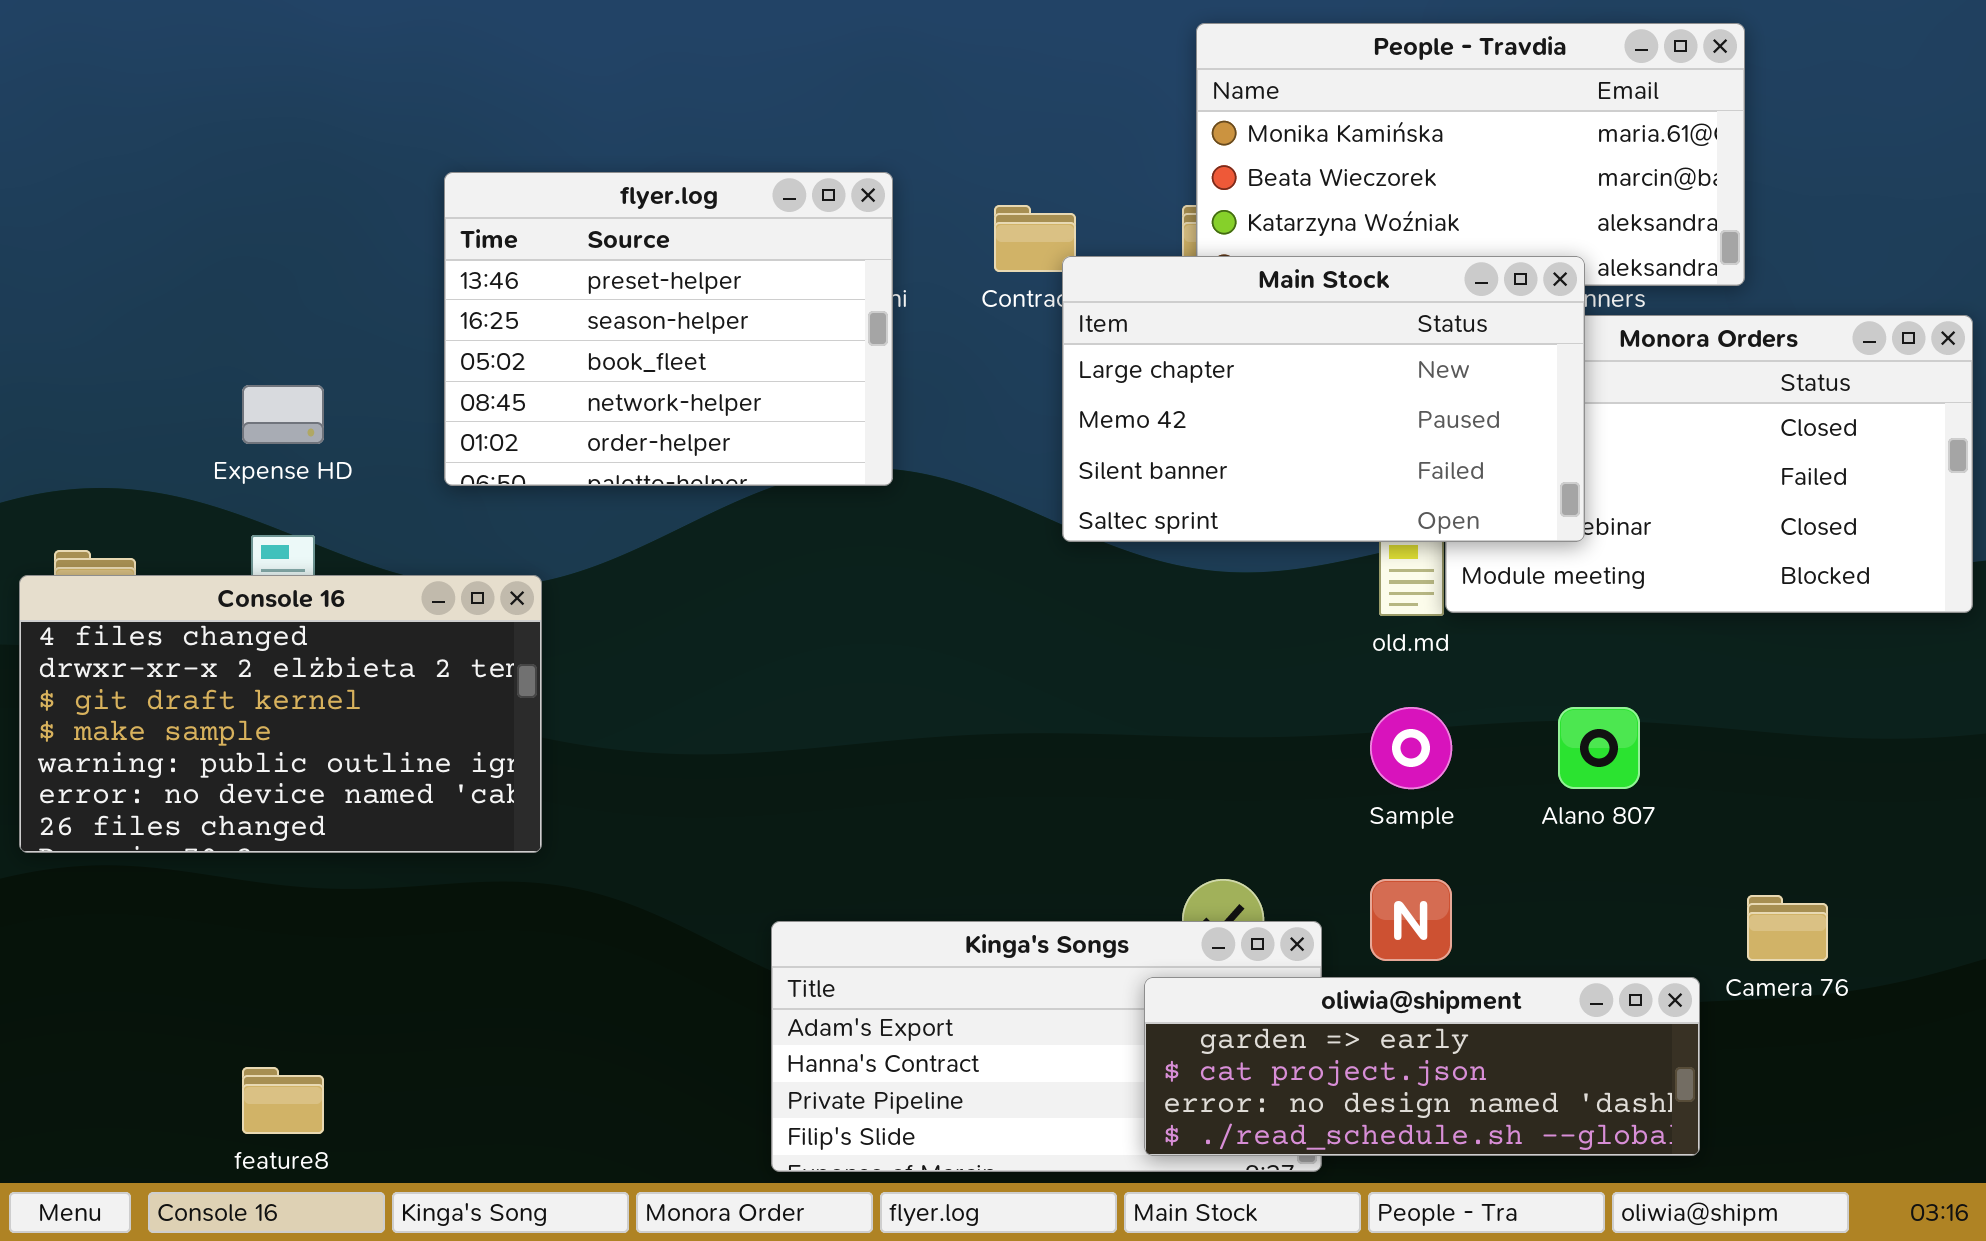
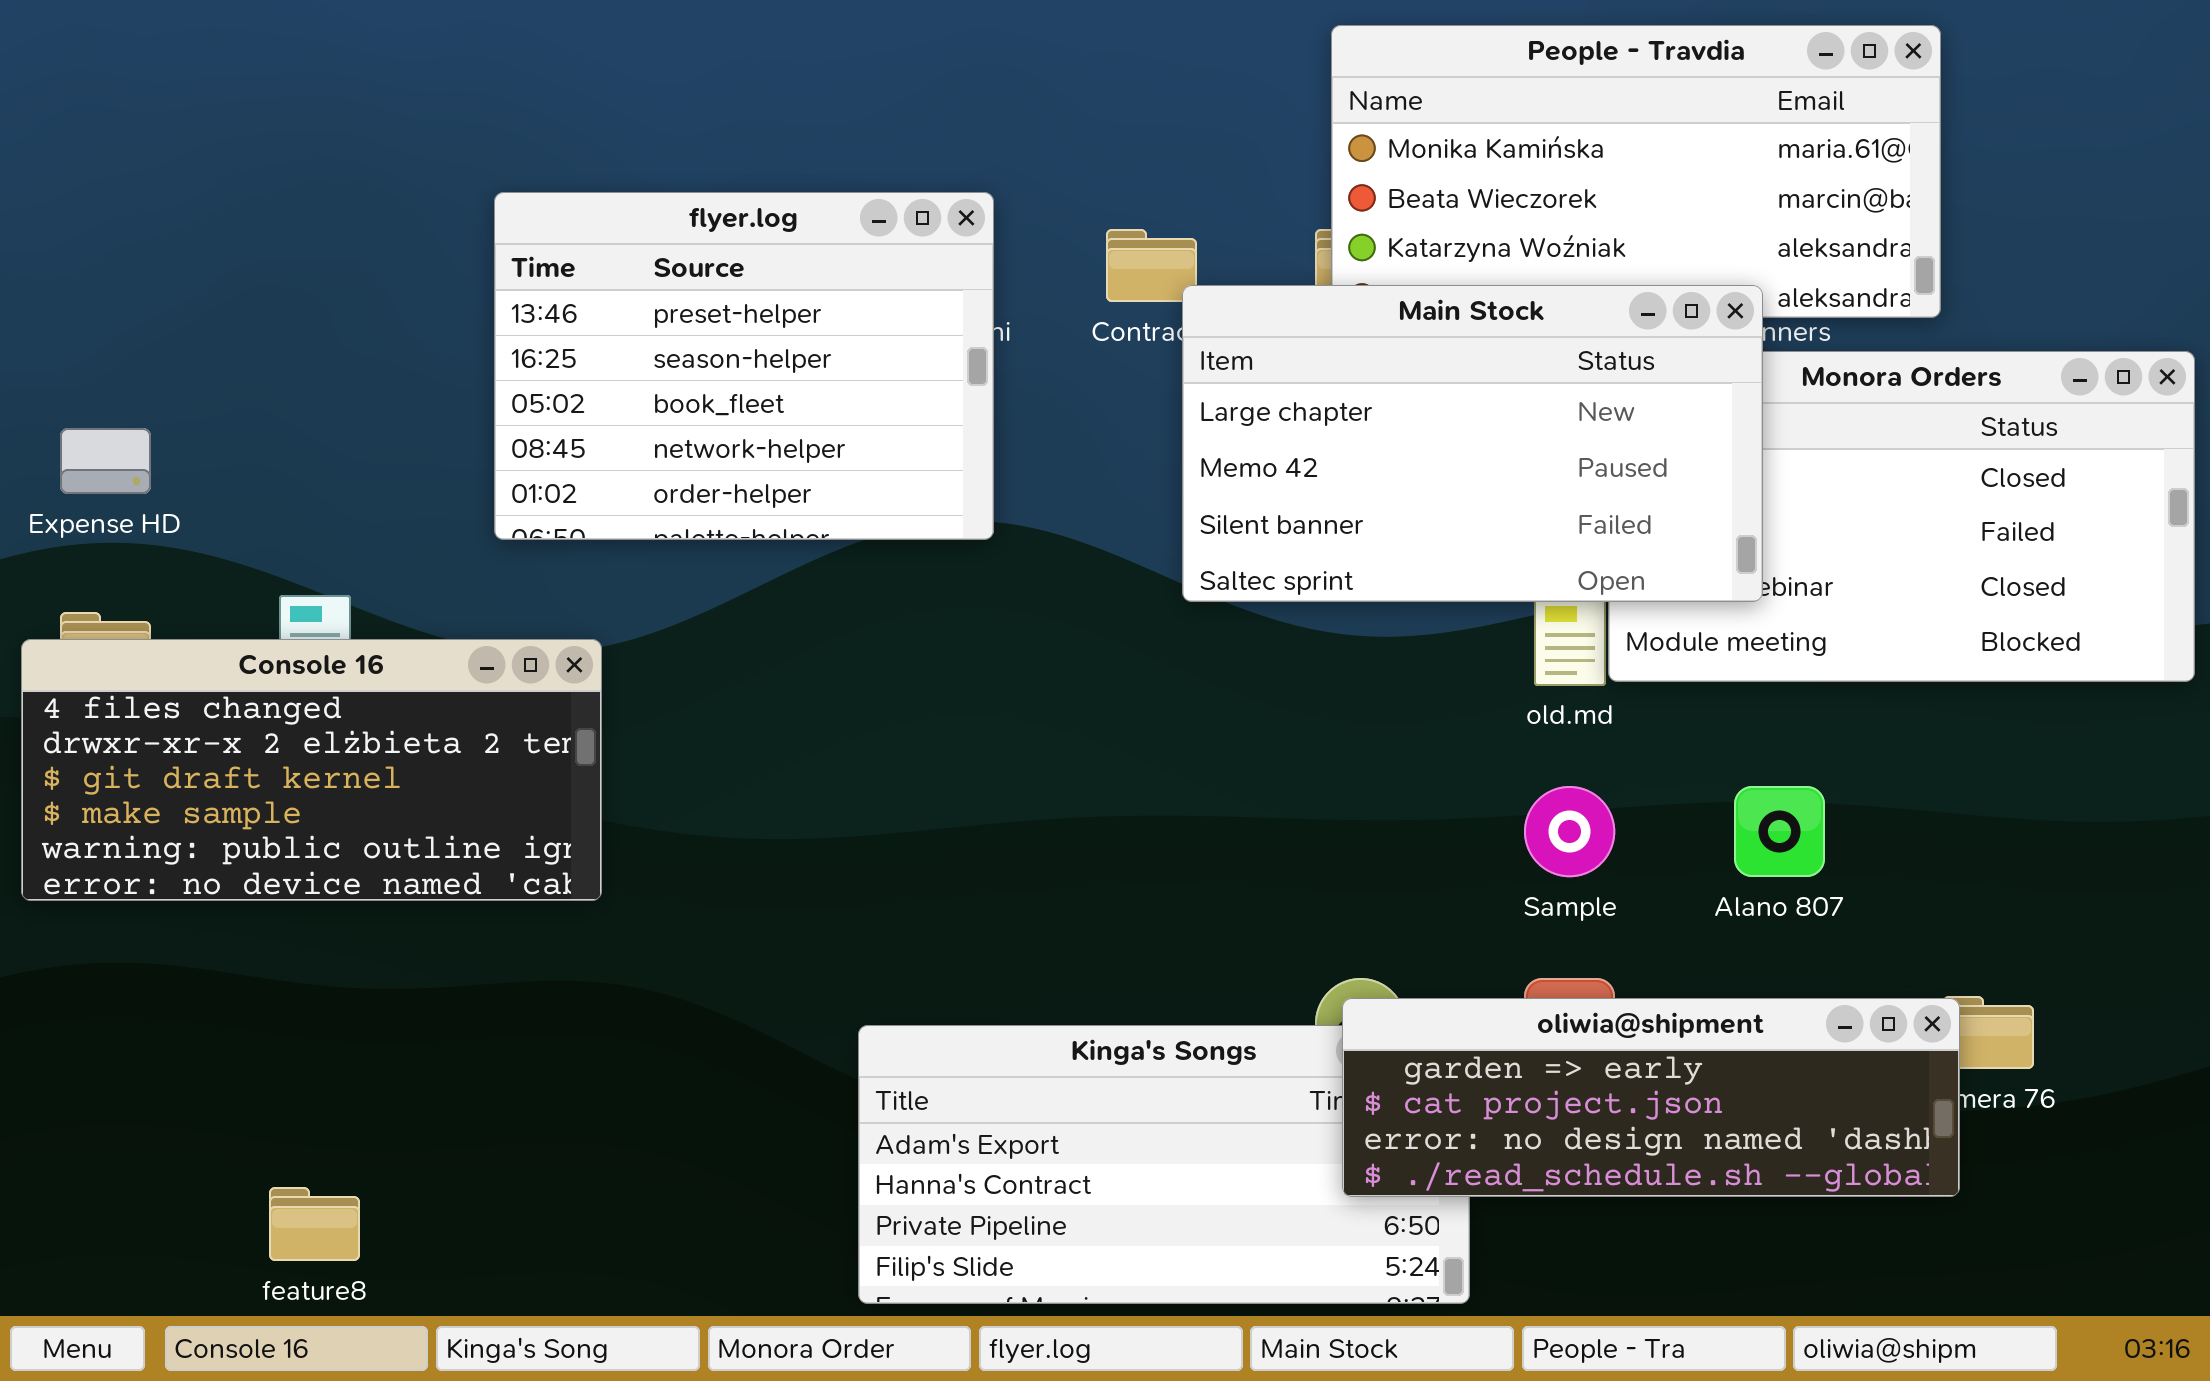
Expense HD: [242,385,324,444] -> [60,428,151,494], moved
Console 16: [19,575,542,853] -> [21,639,602,901], resized
oliwia@shipment: [1144,977,1700,1156] -> [1342,998,1960,1197], moved

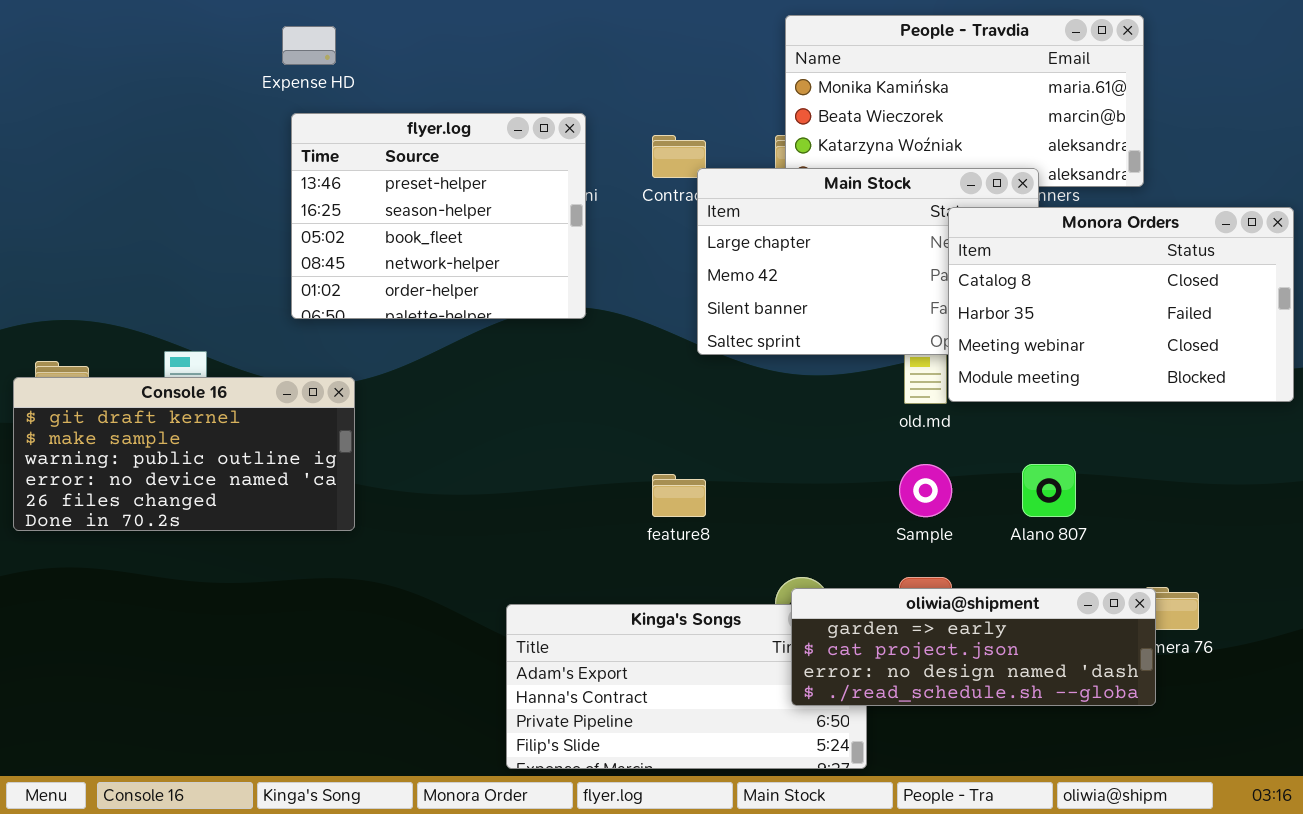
Monora Orders: [1608,351,2195,682] -> [948,207,1294,402], raised
Expense HD: [60,428,151,494] -> [282,26,336,65], moved
Console 16: [21,639,602,901] -> [13,377,355,531], scrolled down 2 rows
feature8: [269,1187,360,1261] -> [652,474,706,517], moved

